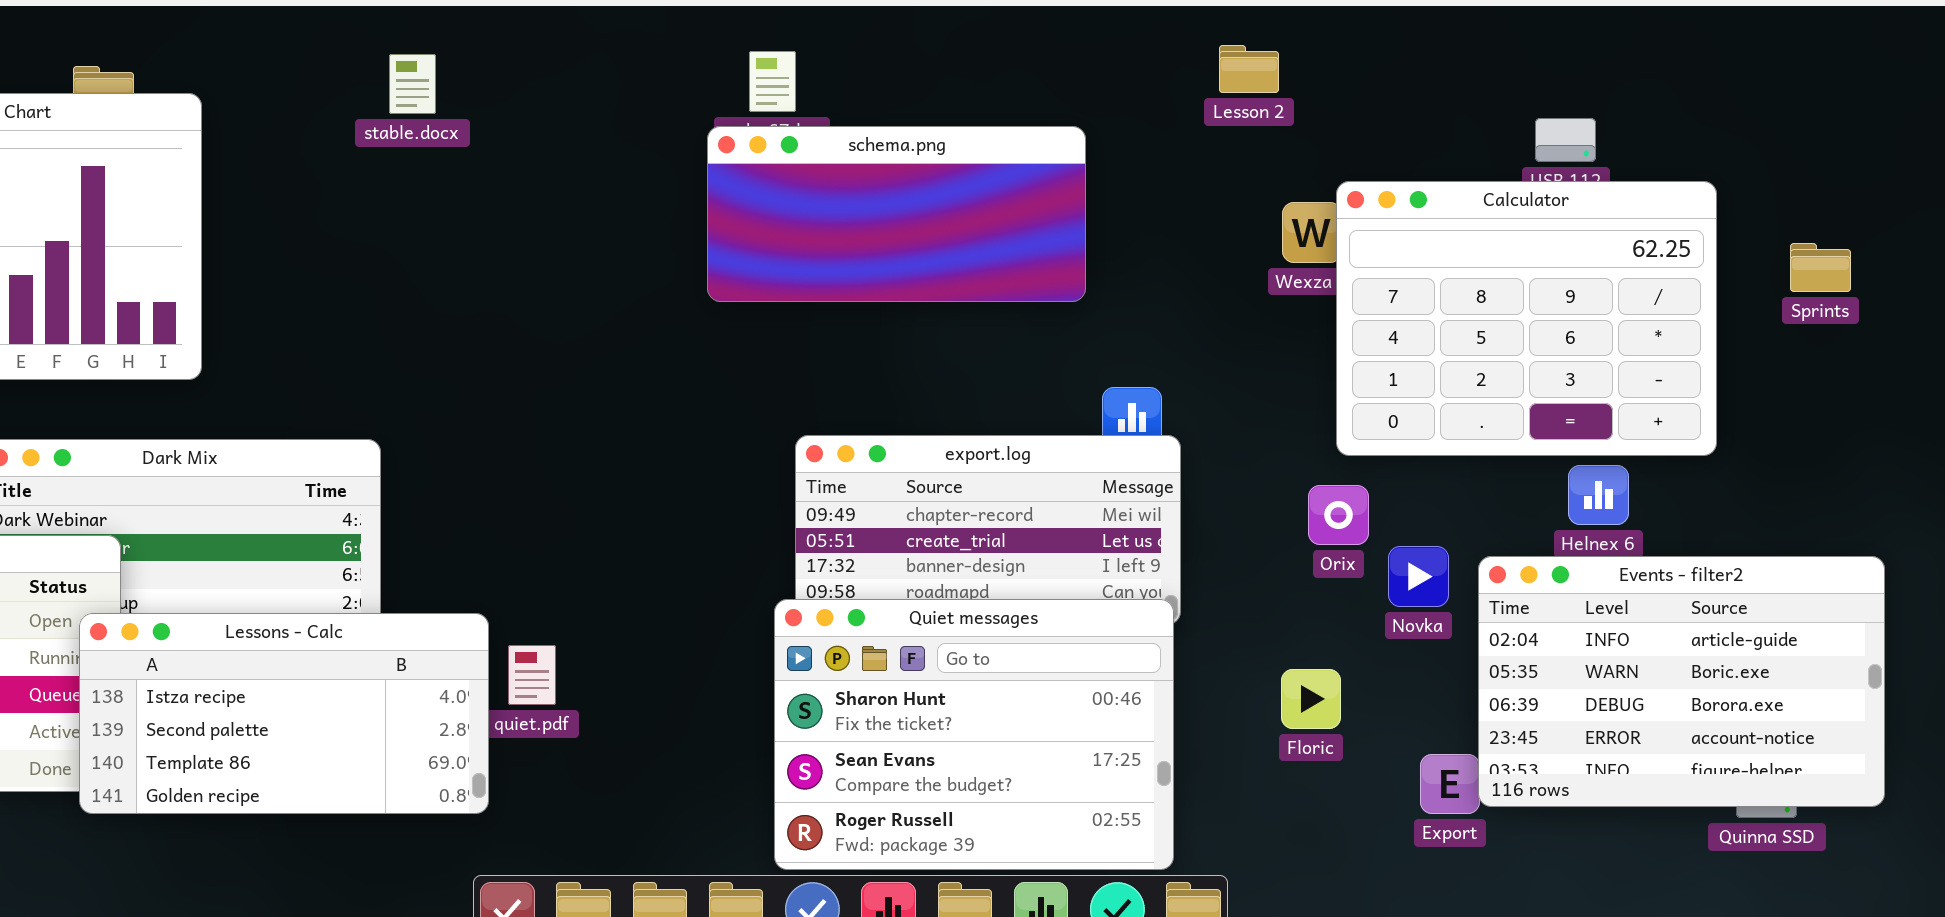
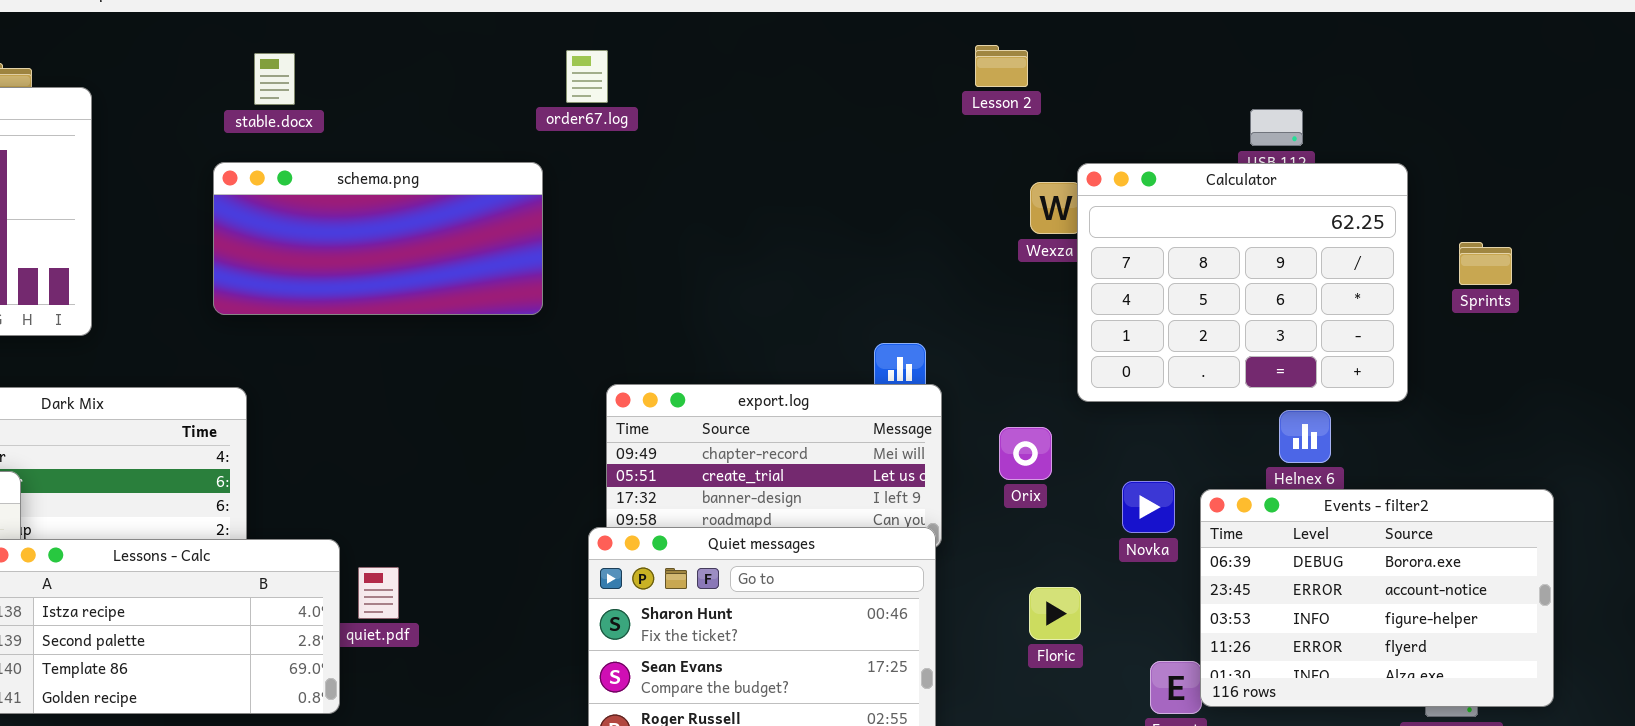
schema.png: [707,126,1086,302] -> [213,162,543,315], moved
Sprints: [1790,243,1851,292] -> [1459,242,1512,285], moved
Orix: [1308,485,1369,545] -> [999,427,1052,480], moved
Events - filter2: [1478,556,1885,807] -> [1200,489,1554,707], scrolled down 2 rows

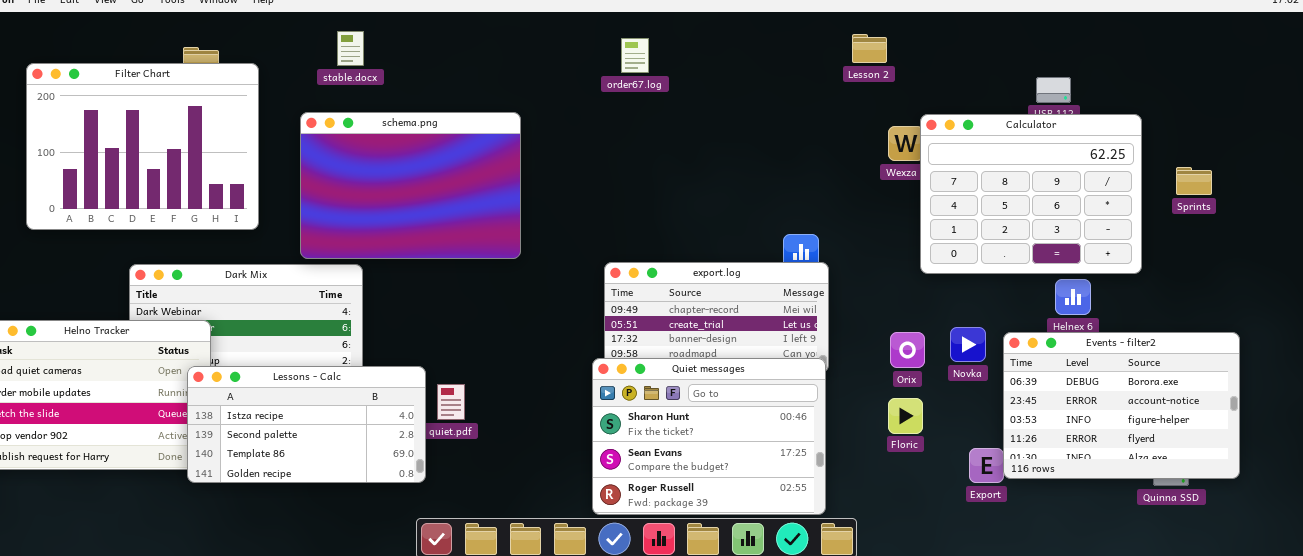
order67.log: [566,50,608,103] -> [621,38,649,73], moved
stable.docx: [254,53,295,105] -> [337,31,364,66], moved
schema.png: [213,162,543,315] -> [300,112,521,259], moved, resized
Orix: [999,427,1052,480] -> [890,332,925,368], moved

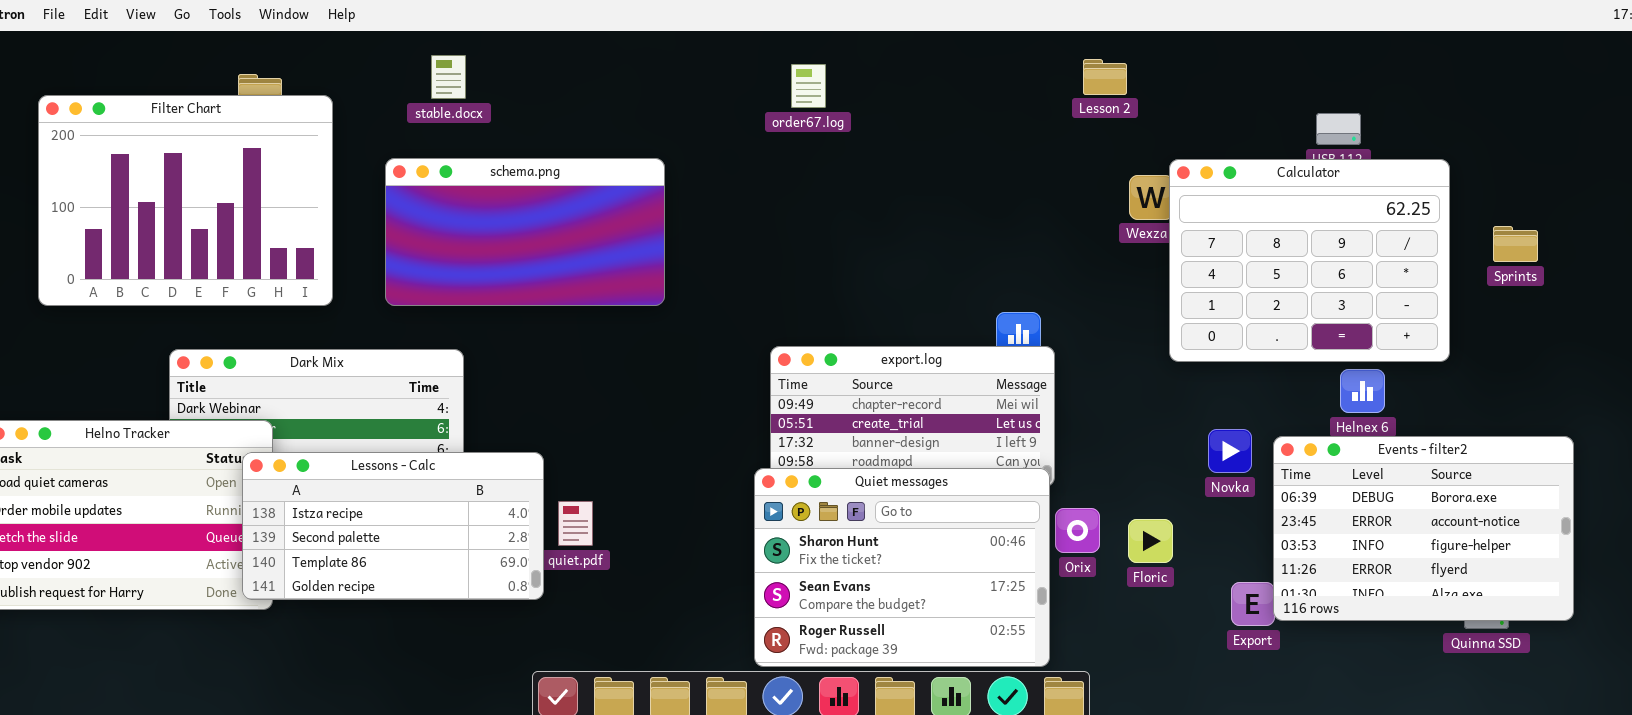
schema.png: [300,112,521,259] -> [385,158,665,306], resized
Orix: [890,332,925,368] -> [1055,508,1100,553], moved
Lessons - Calc: [187,366,426,483] -> [242,452,544,600], moved

